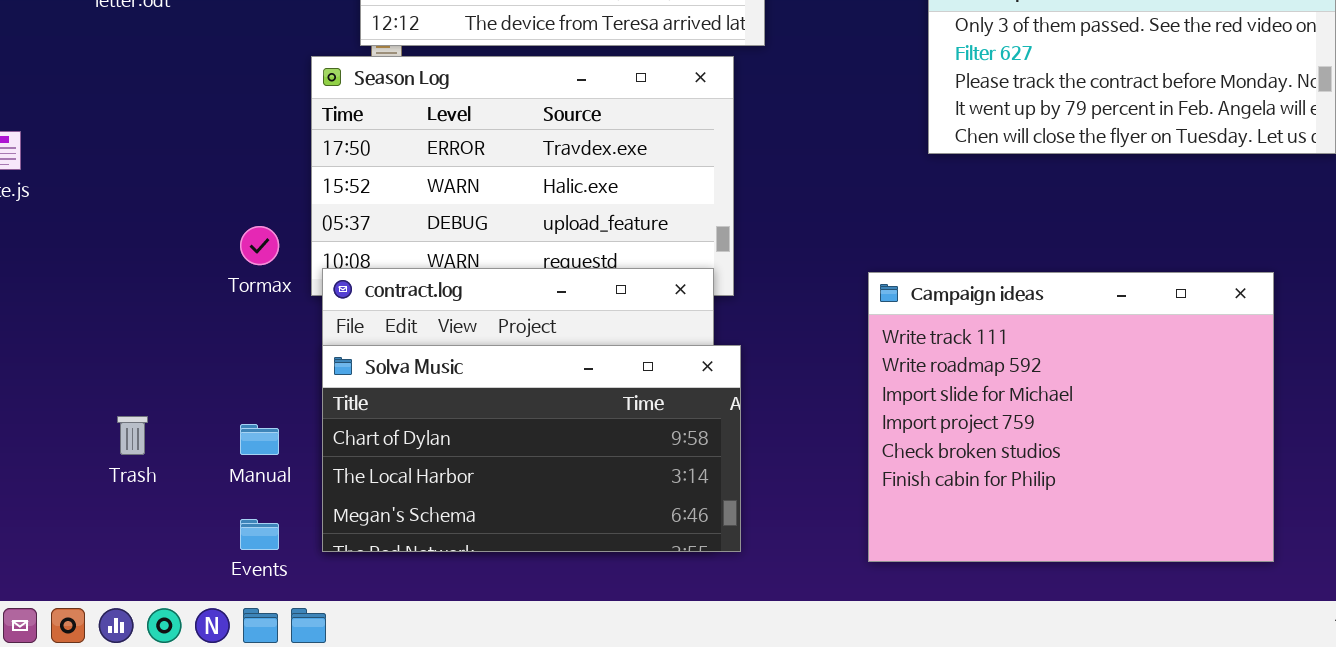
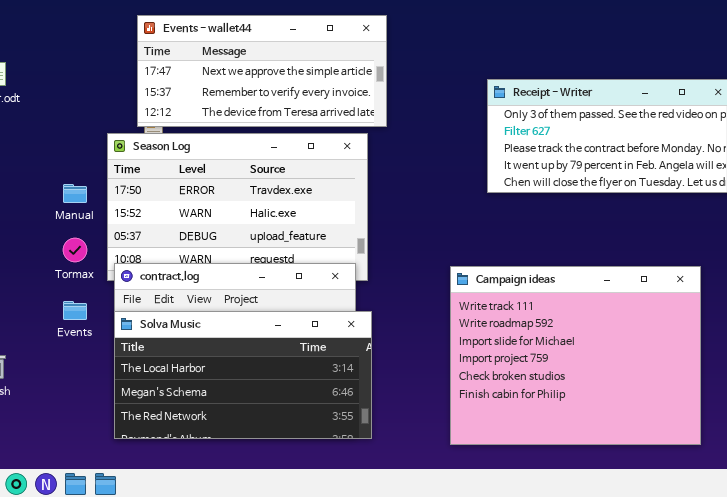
Solva Music: [322,345,741,552] -> [114,311,372,439], scrolled down 1 row
Manual: [240,424,279,455] -> [63,184,87,203], moved
Events: [240,519,279,550] -> [63,301,87,320], moved

